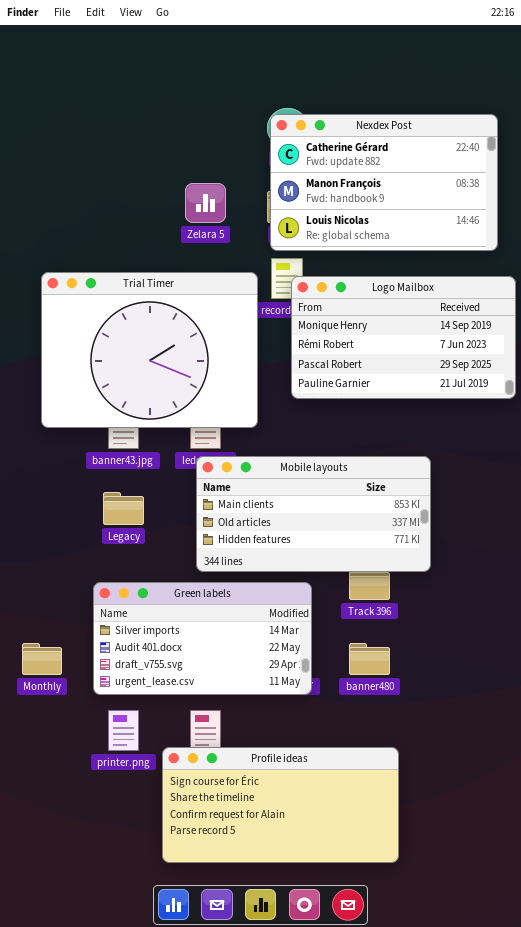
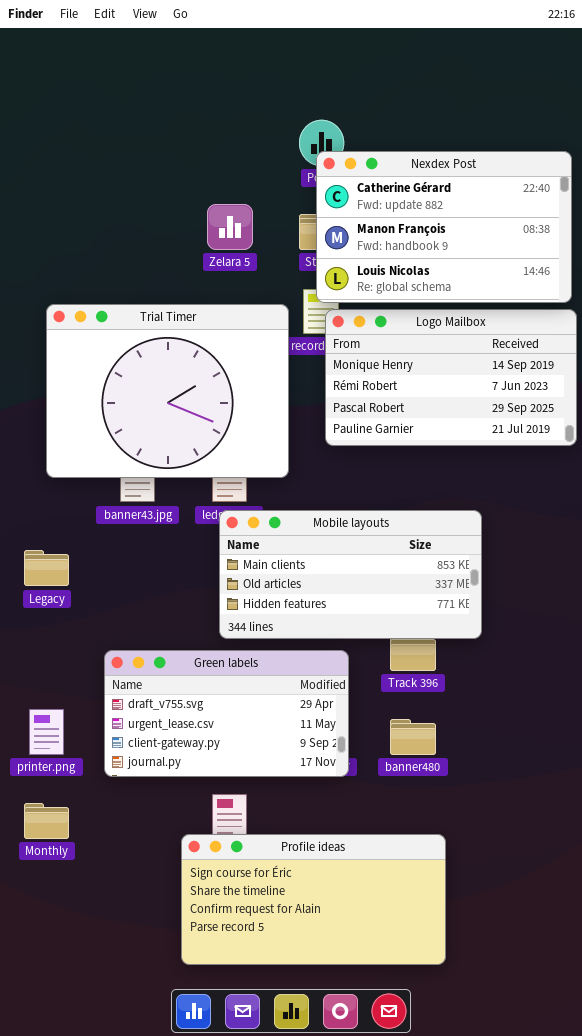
Nexdex Post: [270,114,498,251] -> [316,151,572,303], moved
Legacy: [103,492,144,525] -> [24,550,69,586], moved
Green labels: [93,582,312,695] -> [104,650,349,777], scrolled down 2 rows
Monthly: [22,643,62,675] -> [24,803,69,839], moved
printer.png: [108,710,139,751] -> [29,709,64,755], moved

